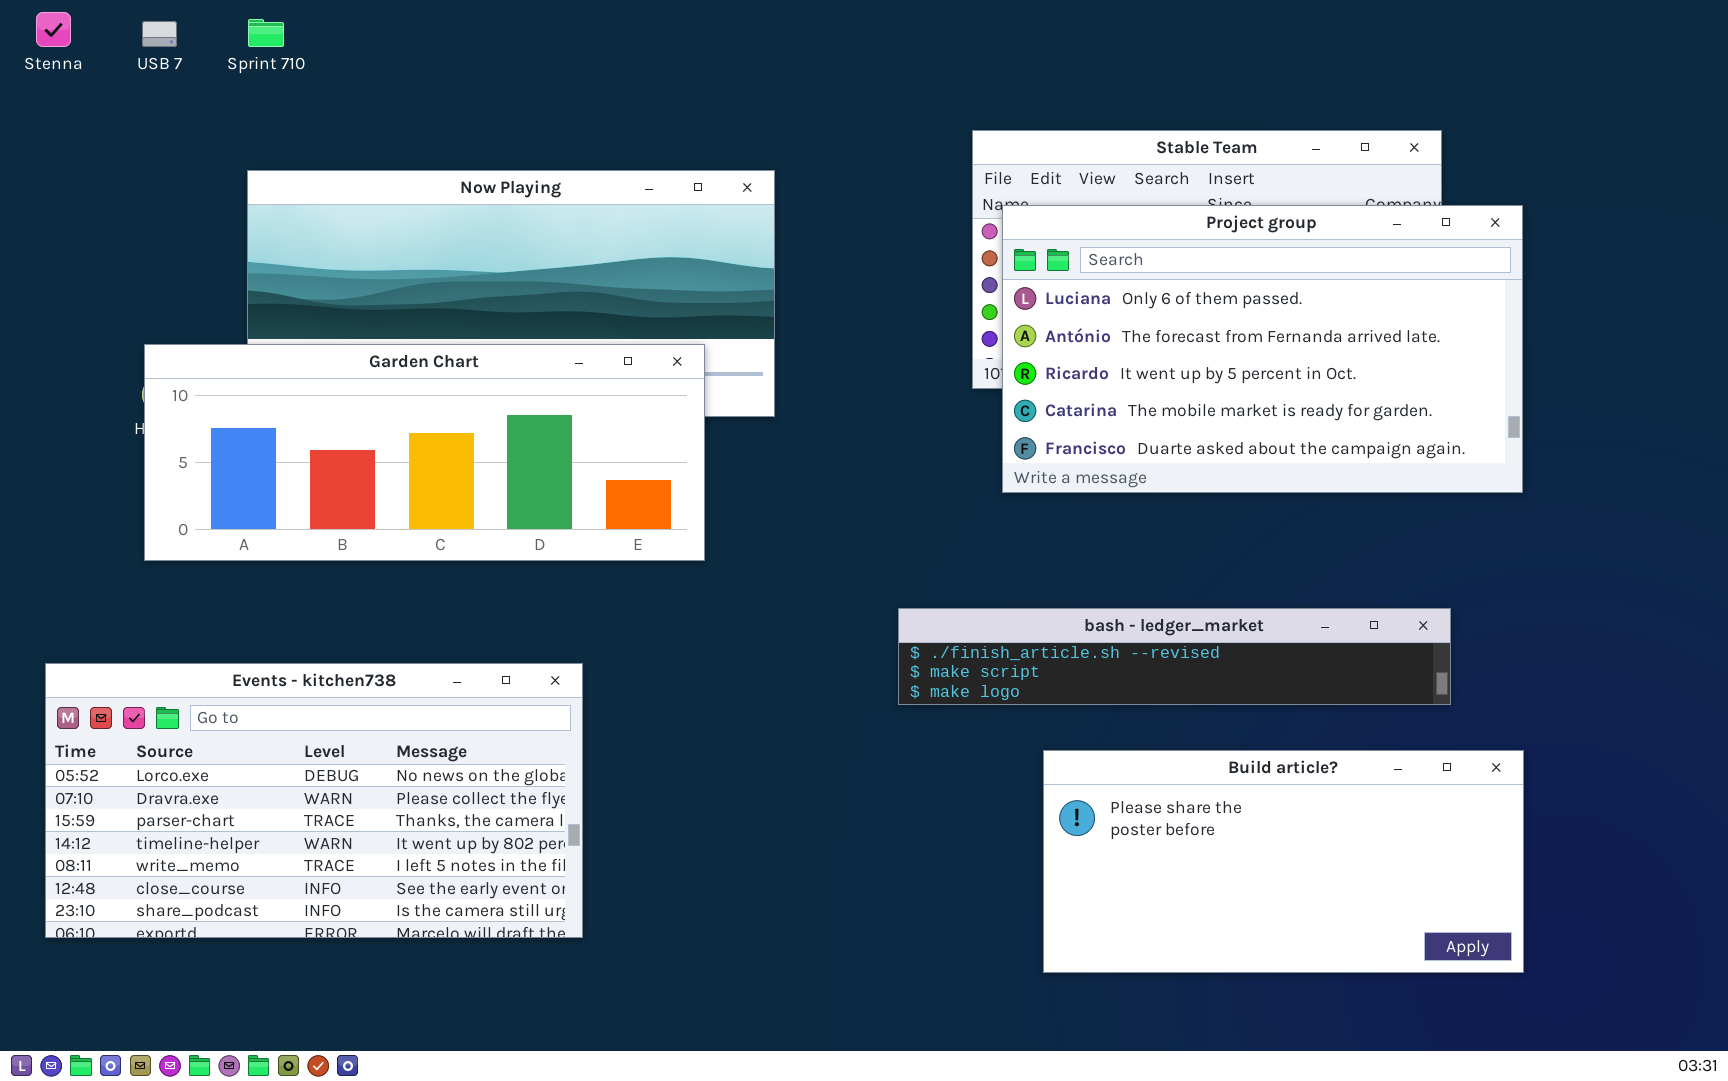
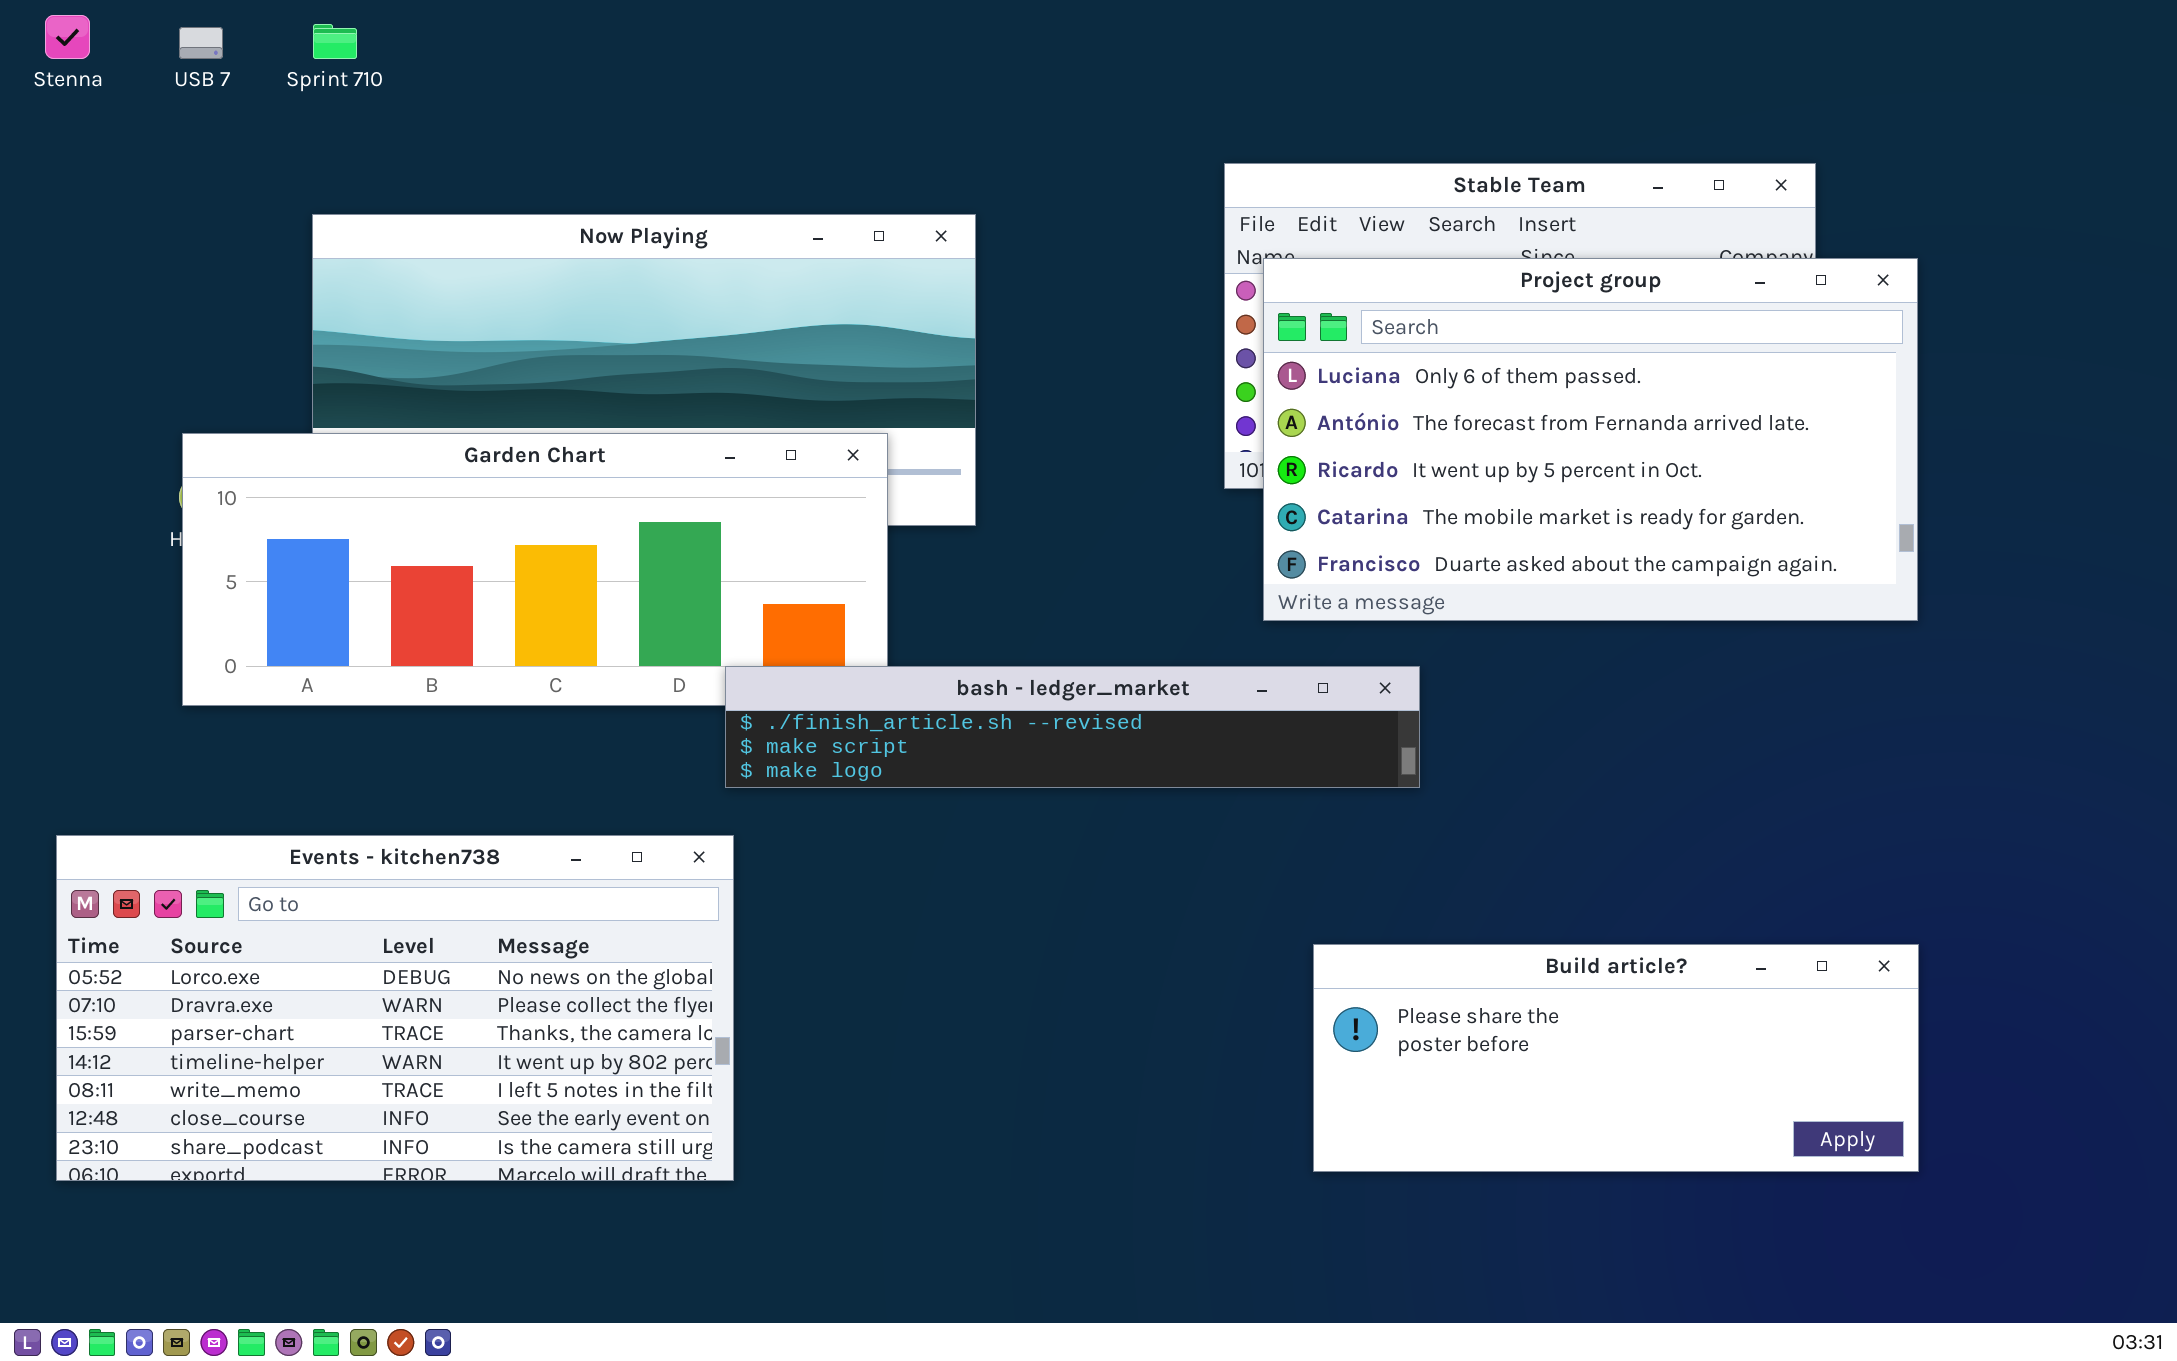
bash - ledger_market: [898,608,1451,705] -> [725,666,1420,788], moved
Build article?: [1043,750,1524,973] -> [1313,944,1919,1172], resized

